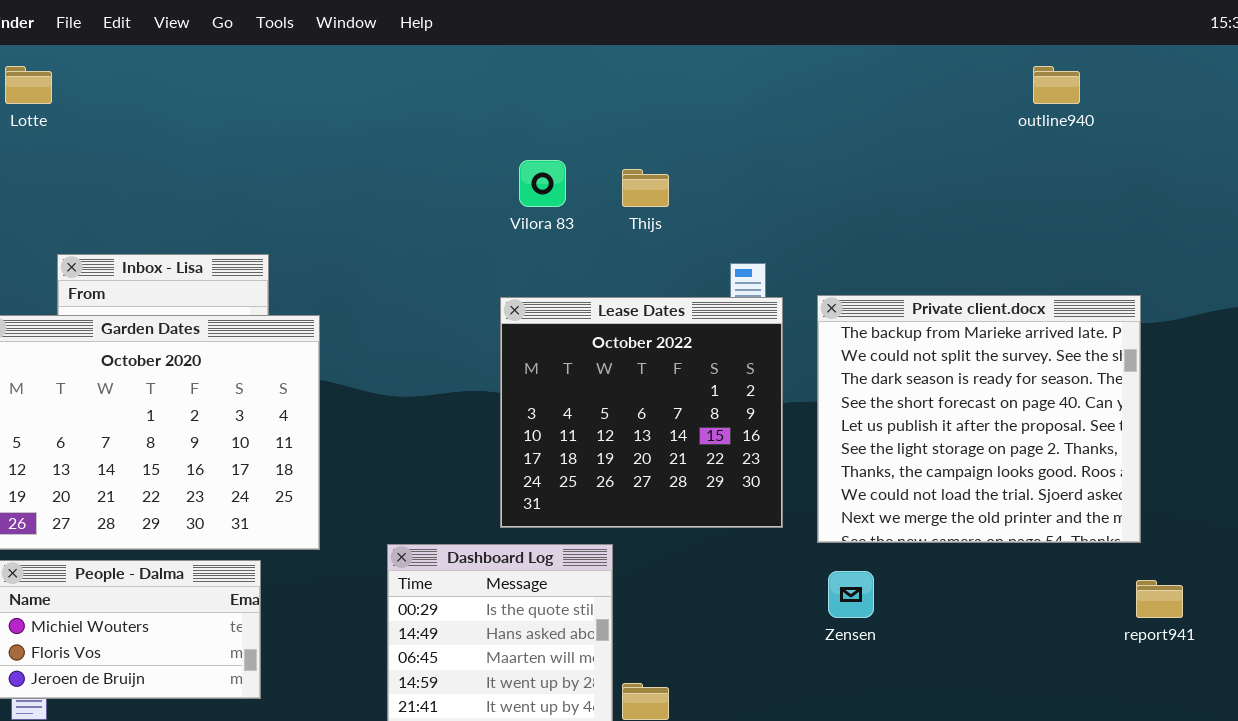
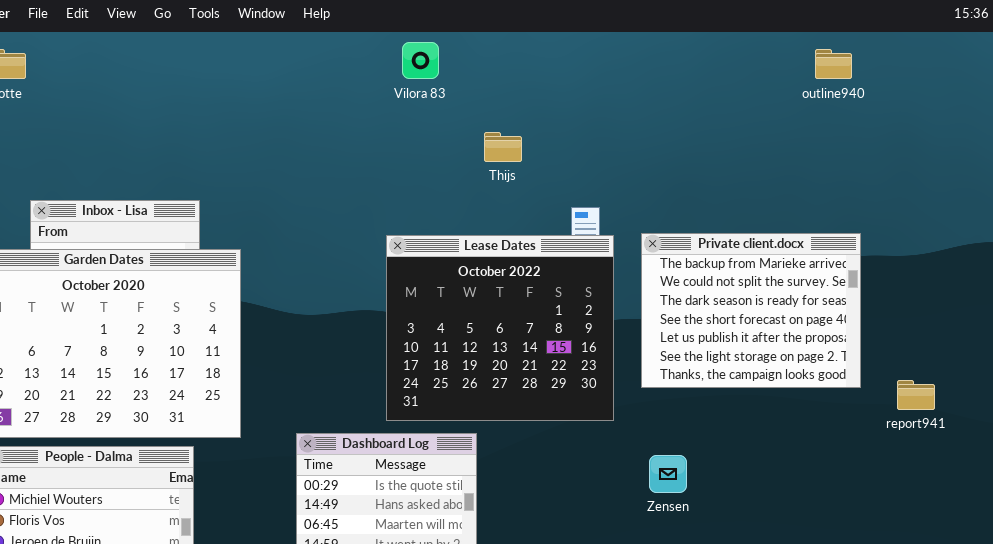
Vilora 83: [519,160,566,207] -> [402,42,439,79], moved
Private client.docx: [817,295,1141,543] -> [641,233,861,388], resized
report941: [1136,580,1183,618] -> [897,380,935,410], moved

